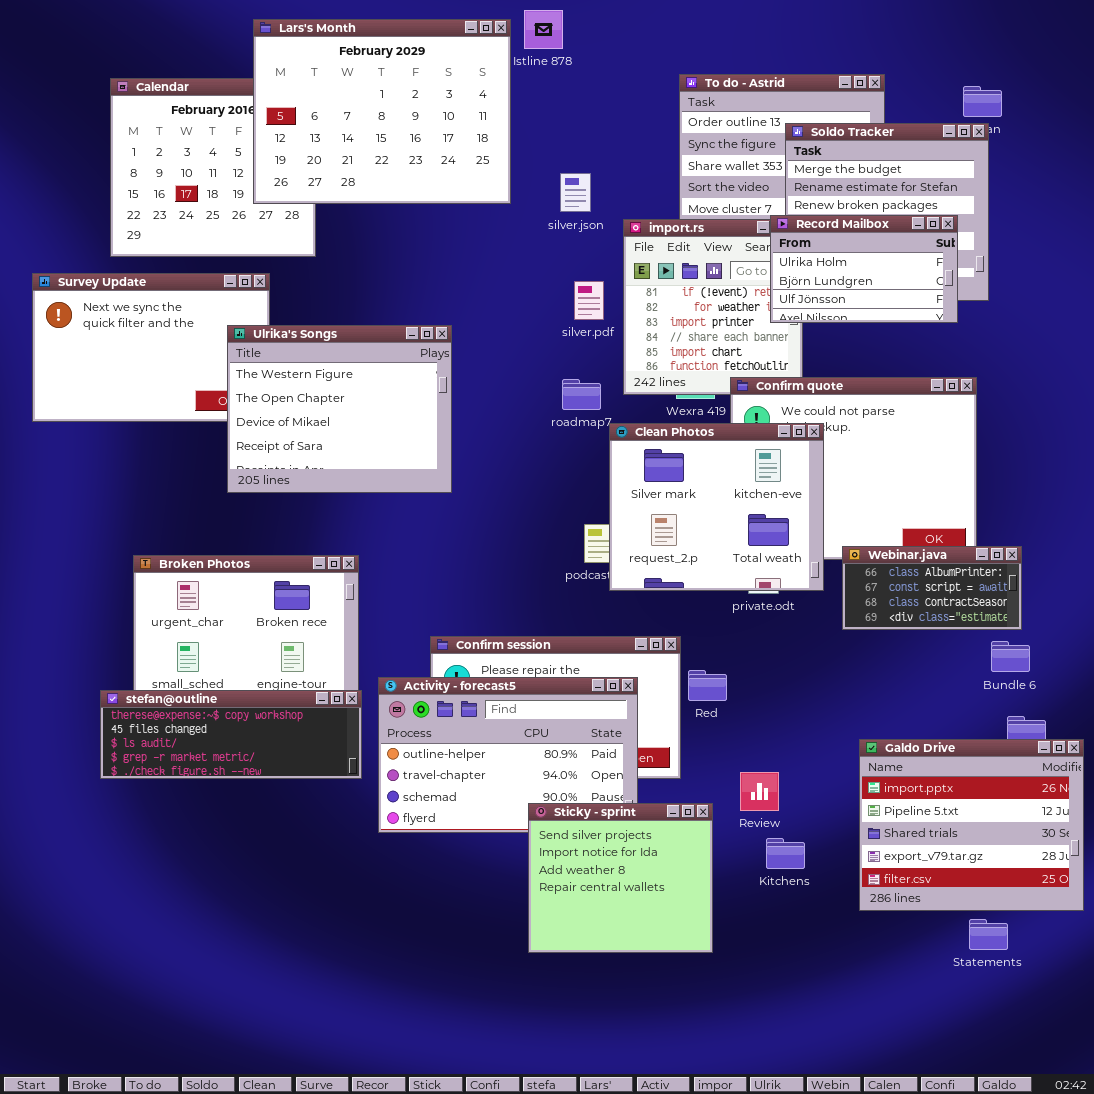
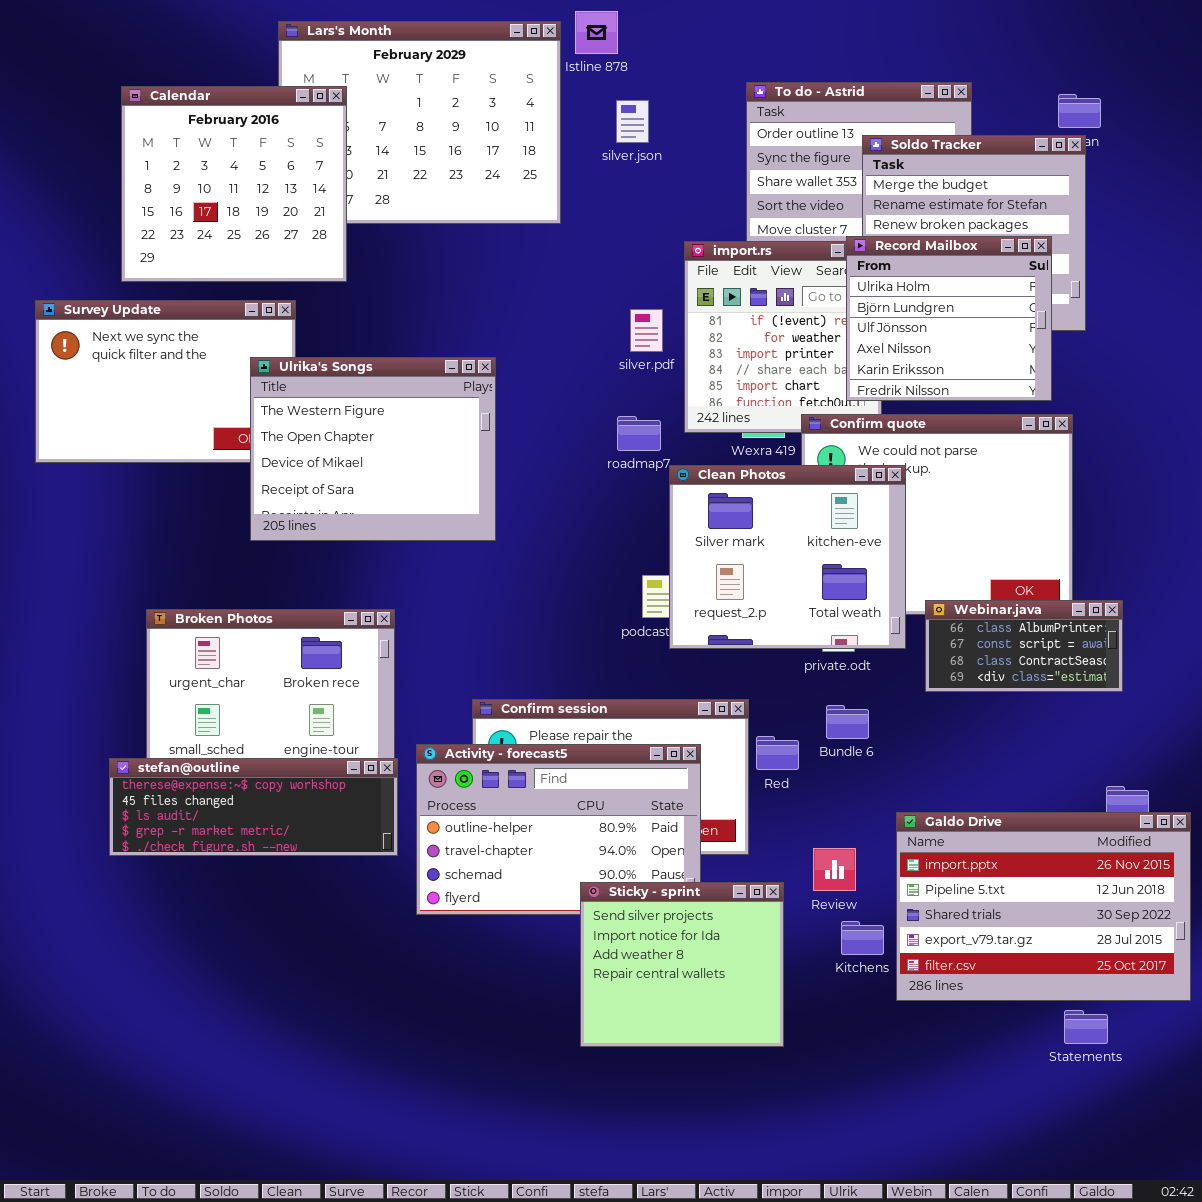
Calendar: [110,78,316,257] -> [121,86,347,282], raised
silver.json: [560,173,591,212] -> [616,100,649,143], moved
Record Mailbox: [770,215,958,323] -> [846,236,1052,401], resized
Bundle 6: [991,641,1030,672] -> [826,705,869,739], moved
Galdo Drive: [859,739,1084,911] -> [896,812,1191,1001], resized

